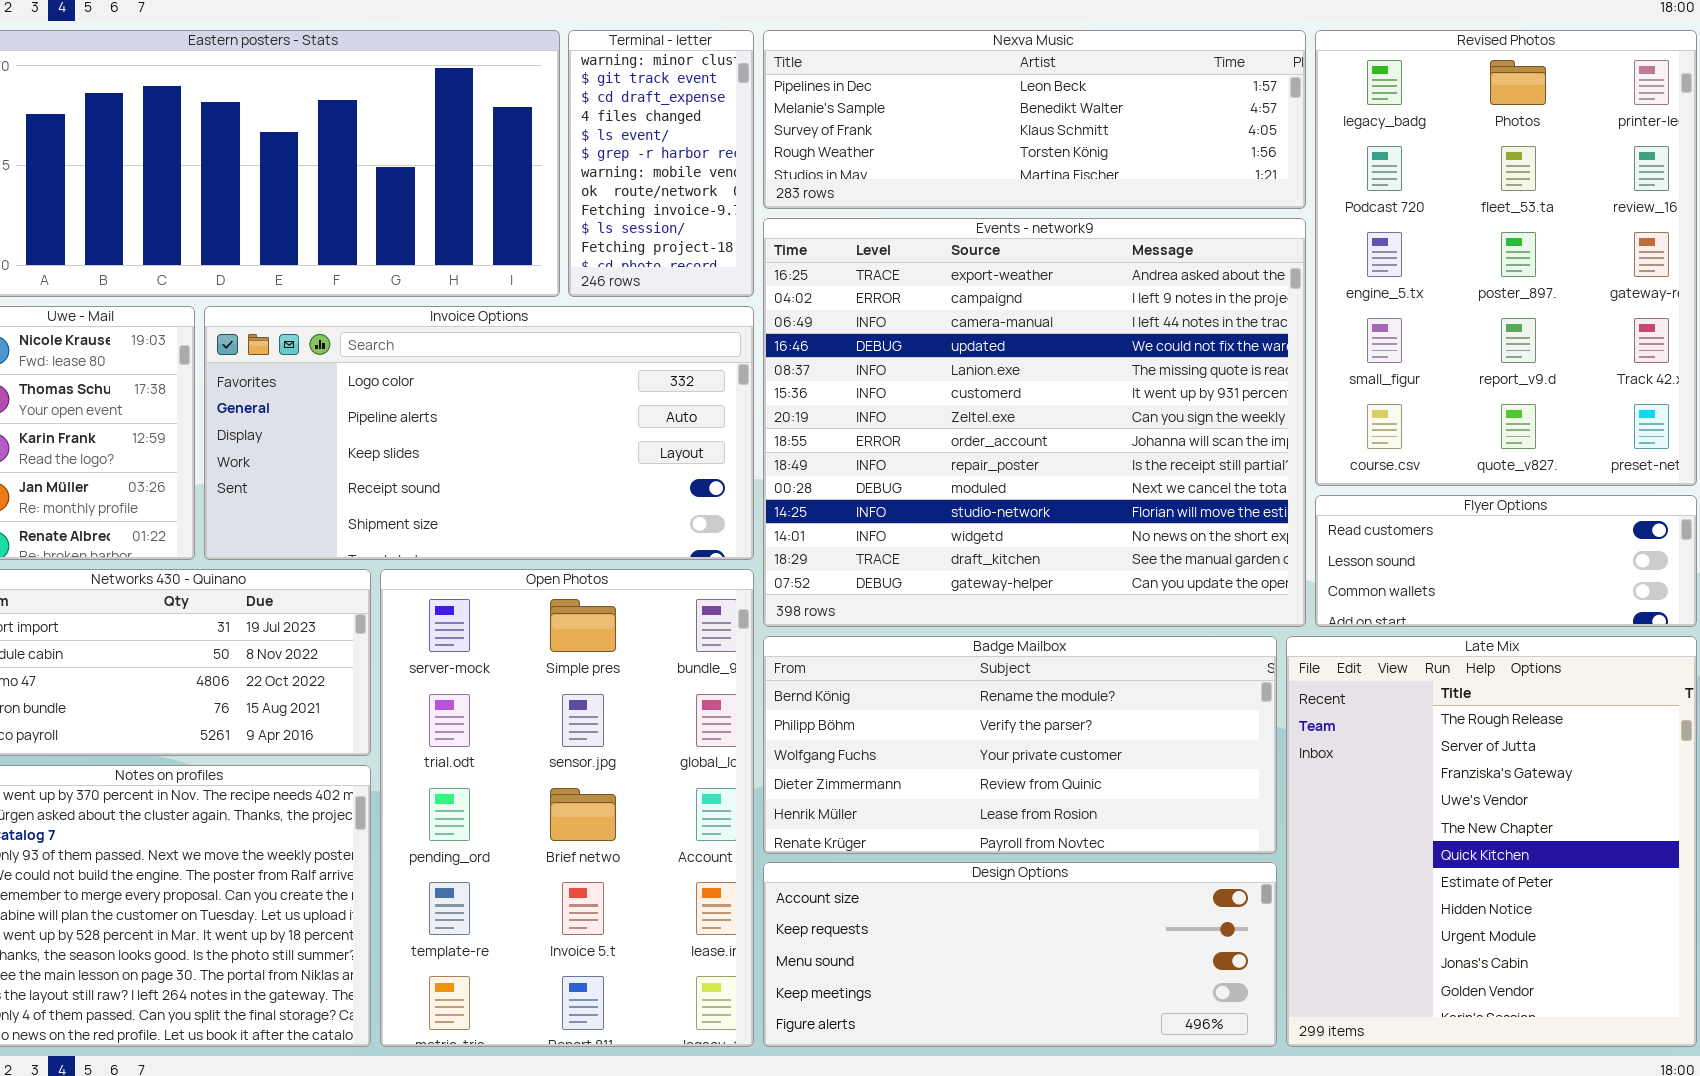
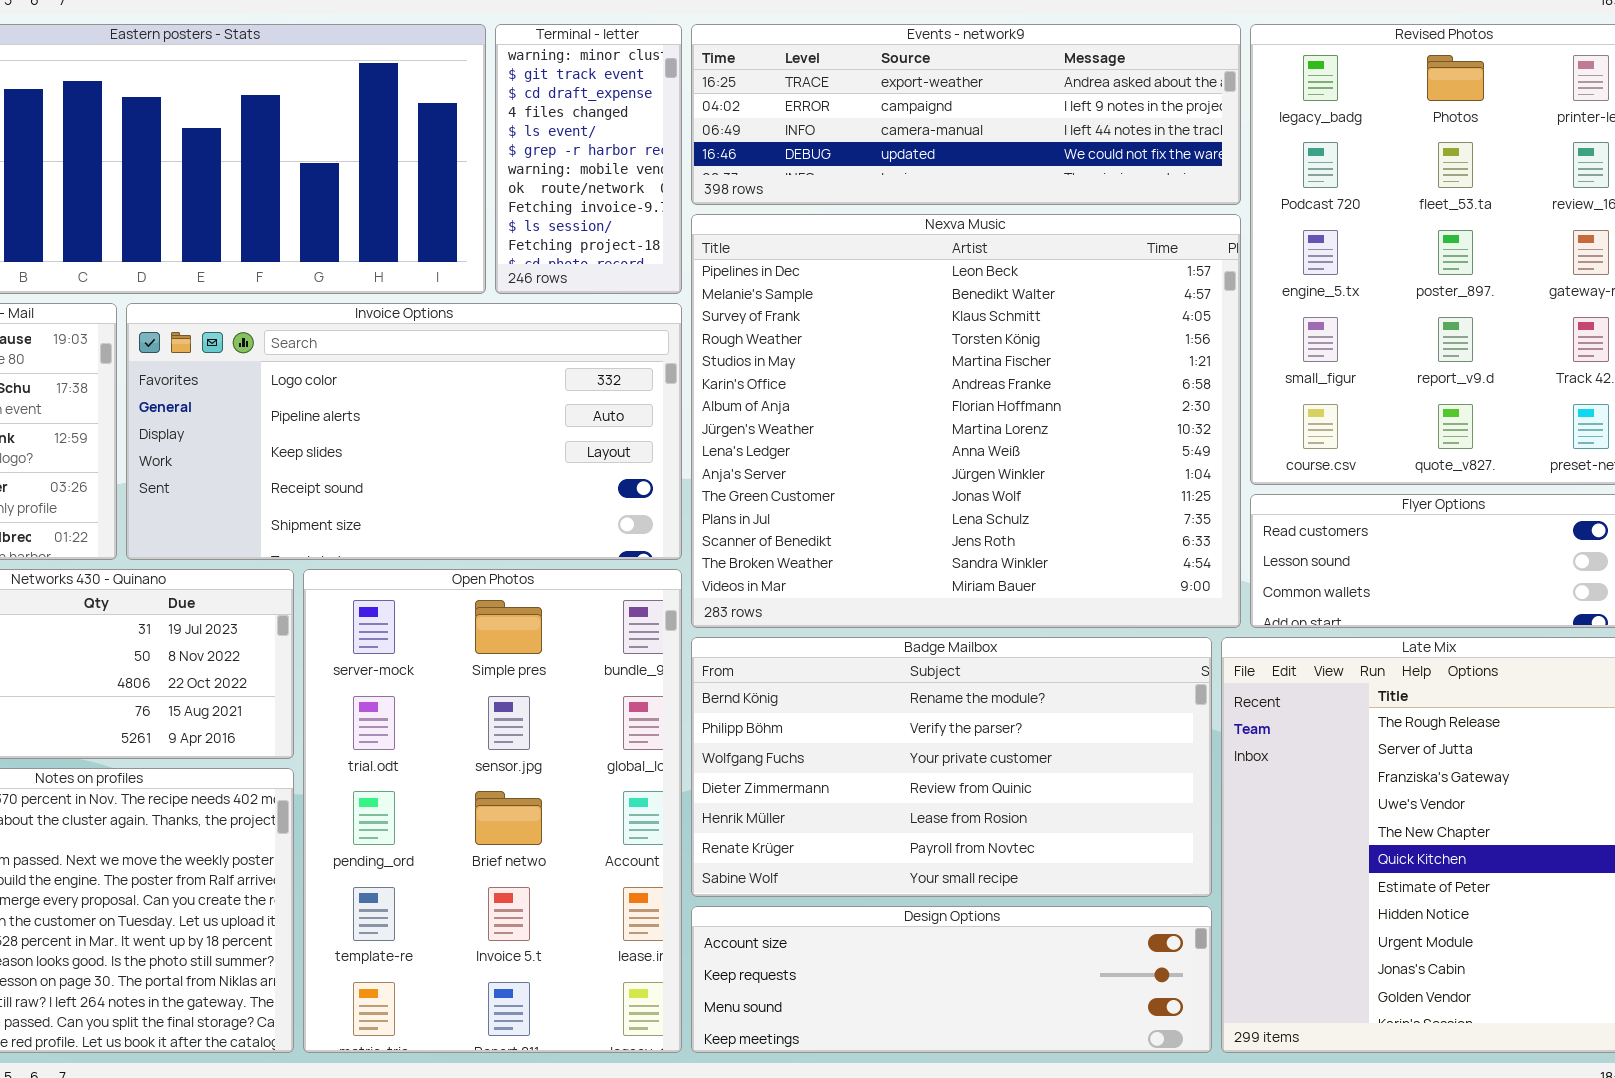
Nexva Music: [763,30,1306,209] -> [691,214,1241,628], moved, resized
Events - network9: [763,218,1306,627] -> [691,24,1241,205], moved, resized
Badge Mailbox: [763,636,1277,854] -> [691,637,1212,897], resized
Design Options: [763,862,1277,1047] -> [691,906,1212,1053], resized

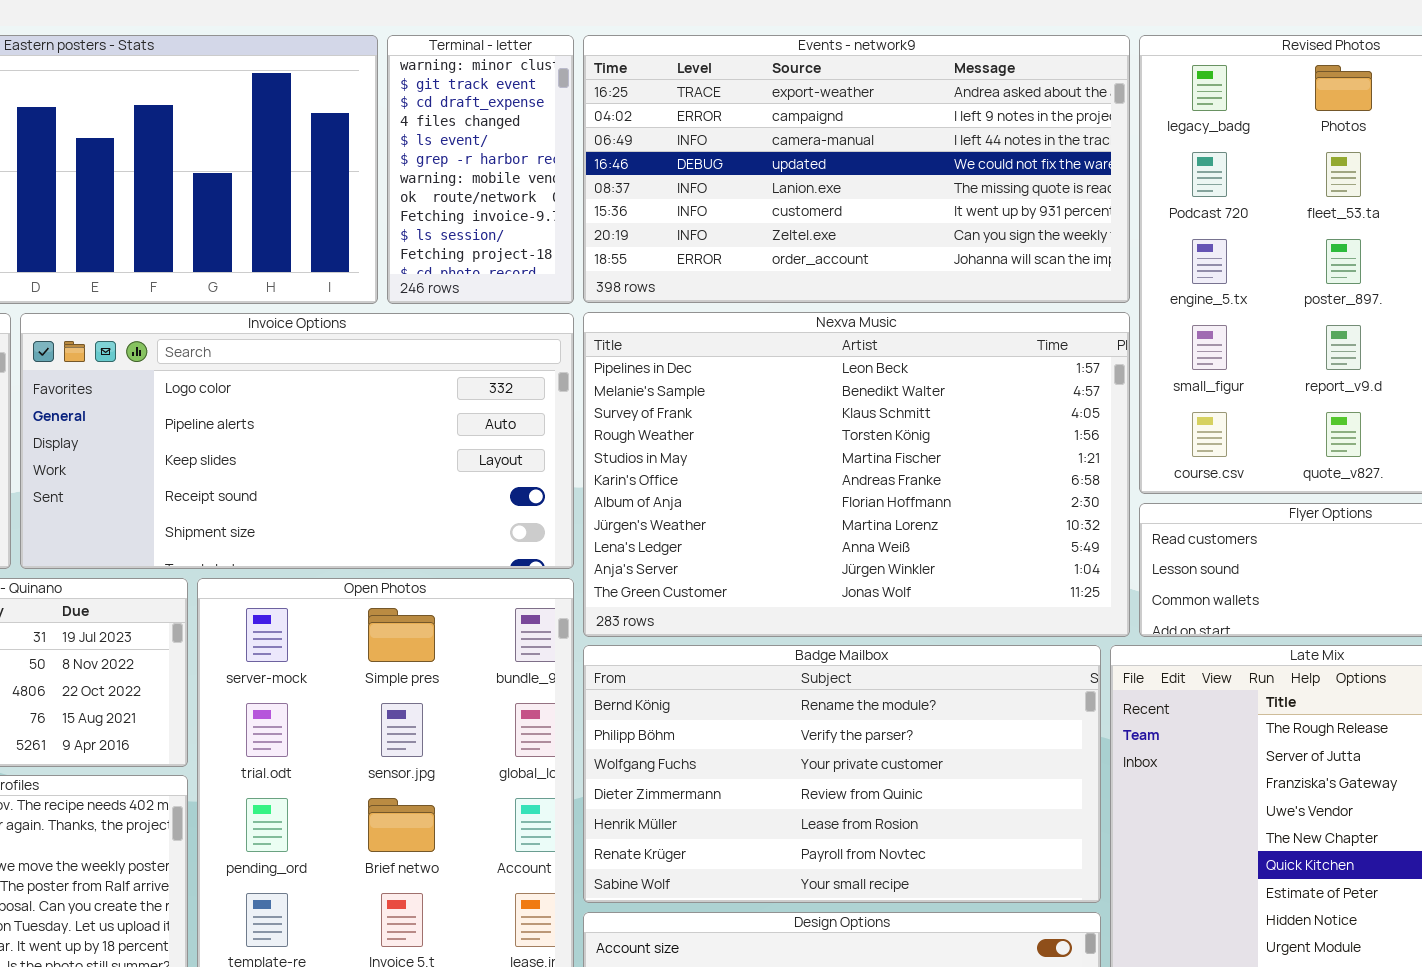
Events - network9: [691,24,1241,205] -> [583,35,1130,303], resized
Nexva Music: [691,214,1241,628] -> [583,312,1130,637], resized

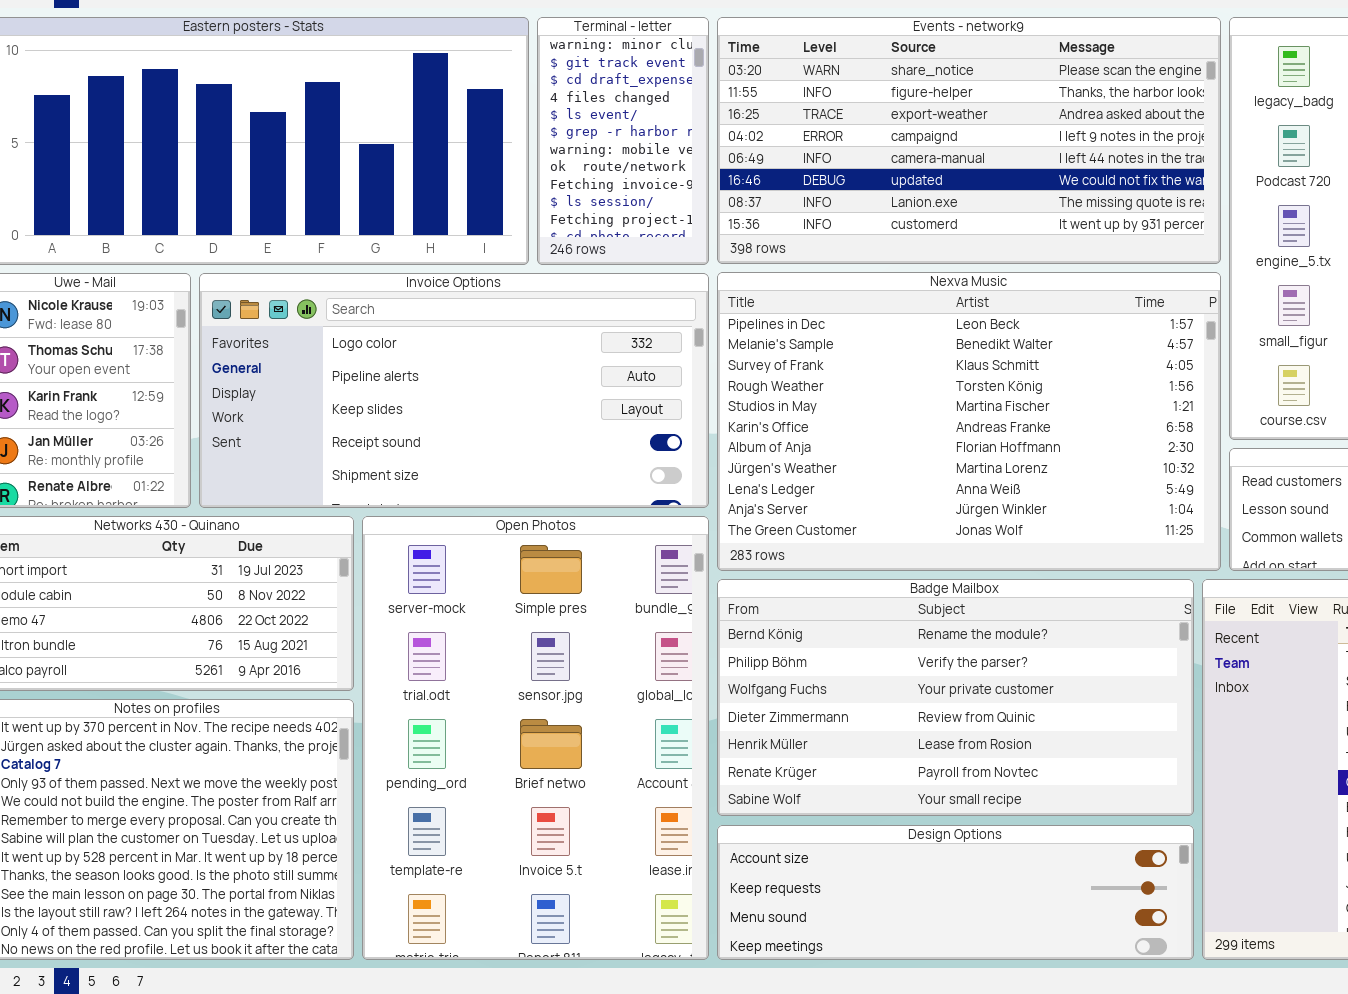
Events - network9: [583,35,1130,303] -> [717,17,1221,264], scrolled up 2 rows

